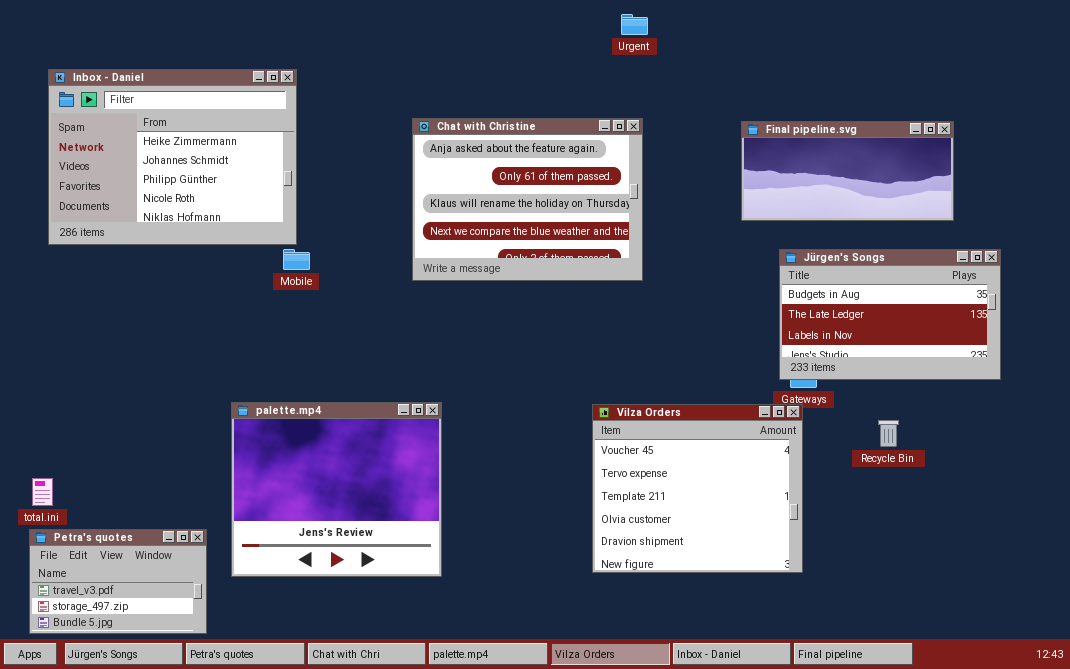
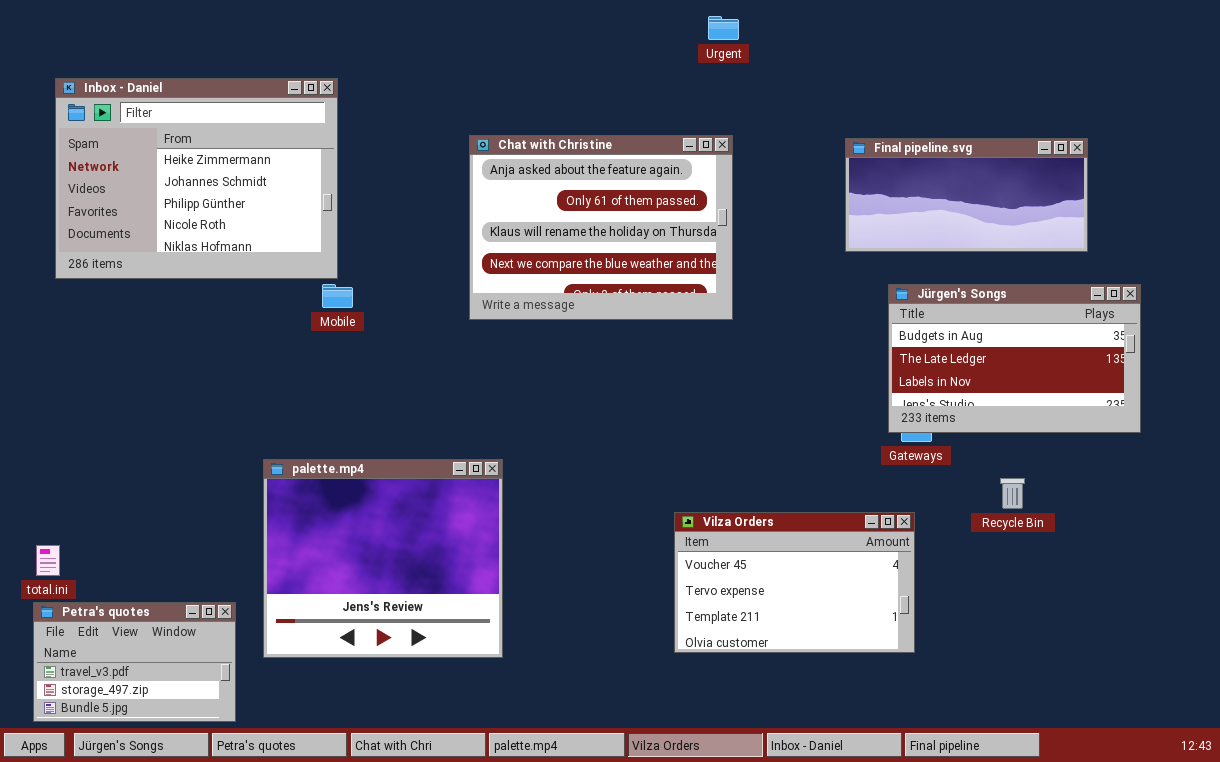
Vilza Orders: [592,404,803,573] -> [674,512,915,653], resized

